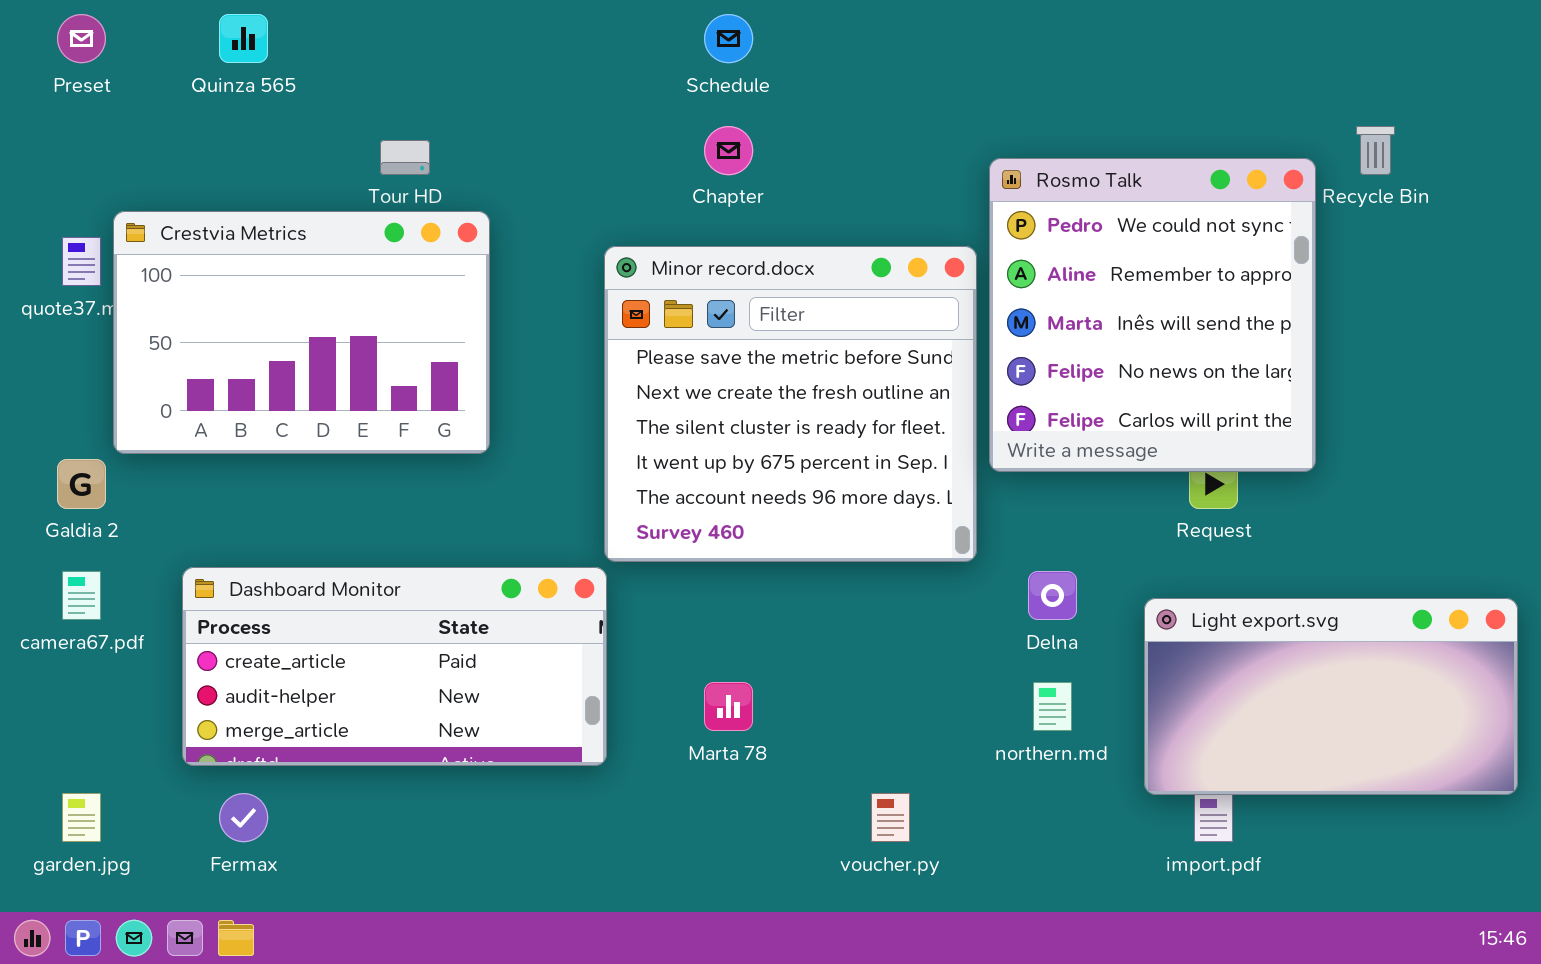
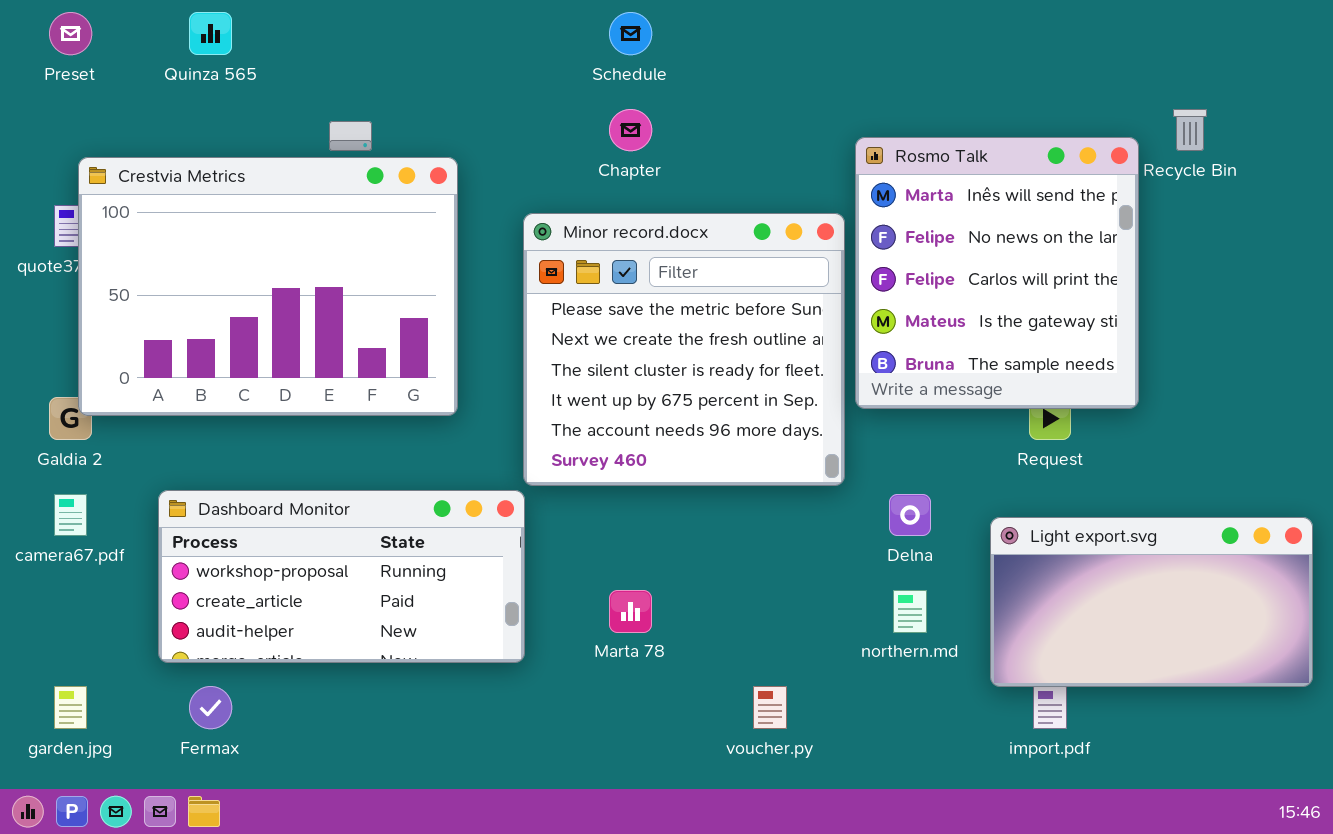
Rosmo Talk: [989,158,1316,472] -> [855,137,1139,409], scrolled down 2 rows
Crestvia Metrics: [113,211,490,454] -> [78,157,458,416], moved, resized
Dashboard Monitor: [182,567,607,766] -> [158,490,525,663], scrolled up 1 row

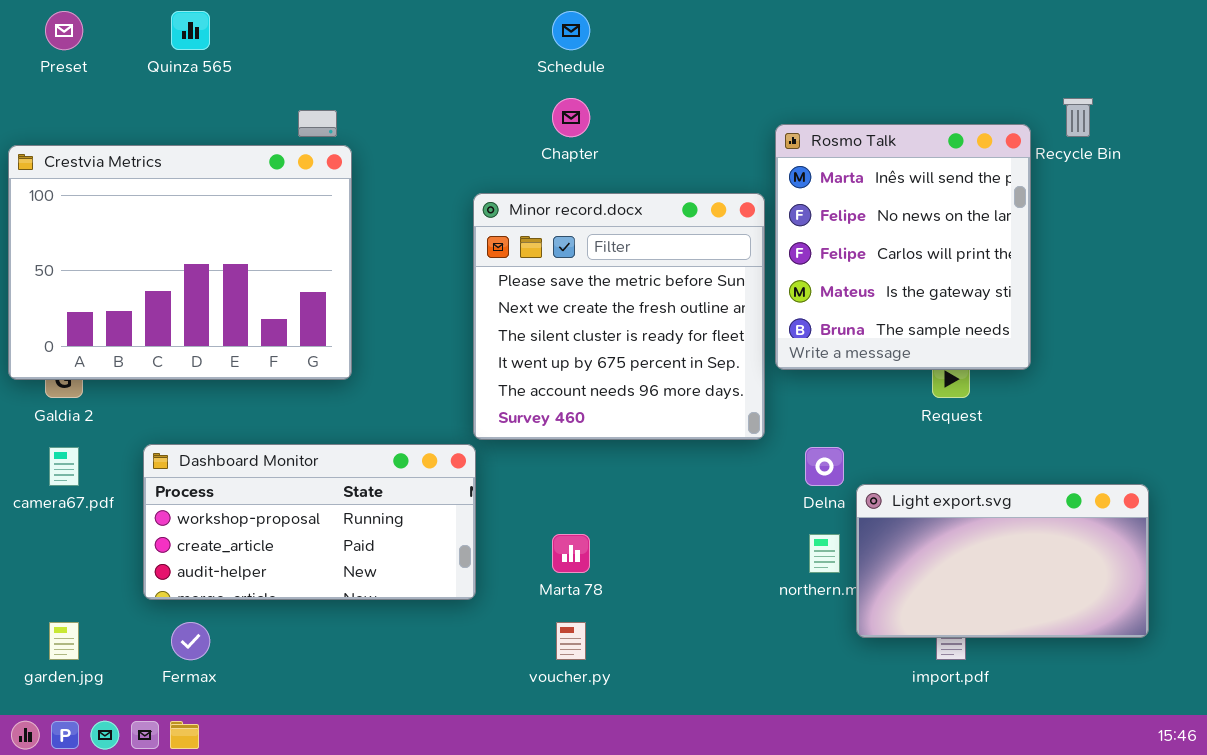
Crestvia Metrics: [78,157,458,416] -> [8,145,352,380], moved
Light export.svg: [990,517,1313,687] -> [856,484,1149,638], moved
voucher.py: [753,686,787,729] -> [556,622,586,660], moved

